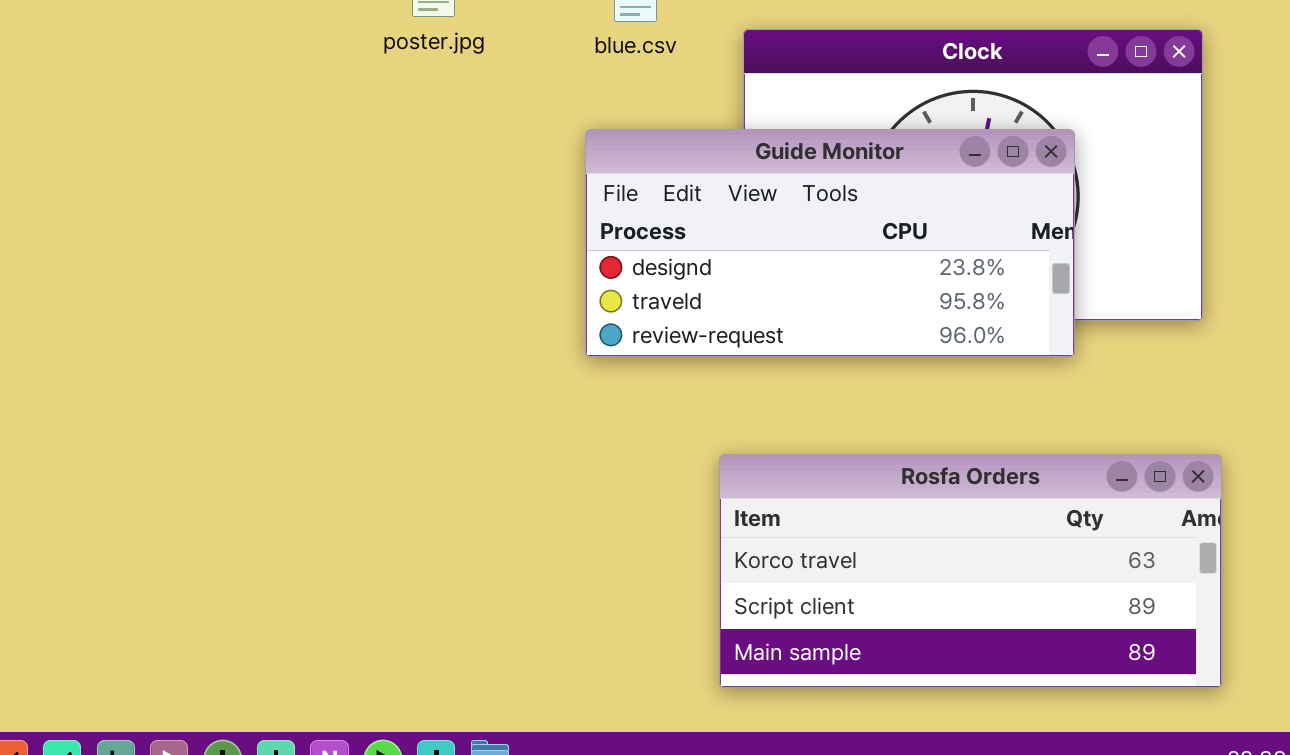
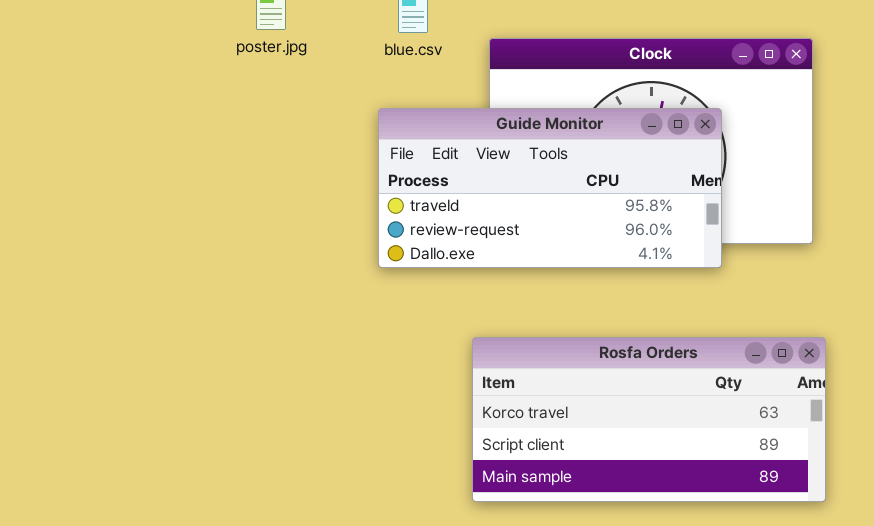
Guide Monitor: [585,129,1075,357] -> [378,108,722,268], scrolled down 1 row

